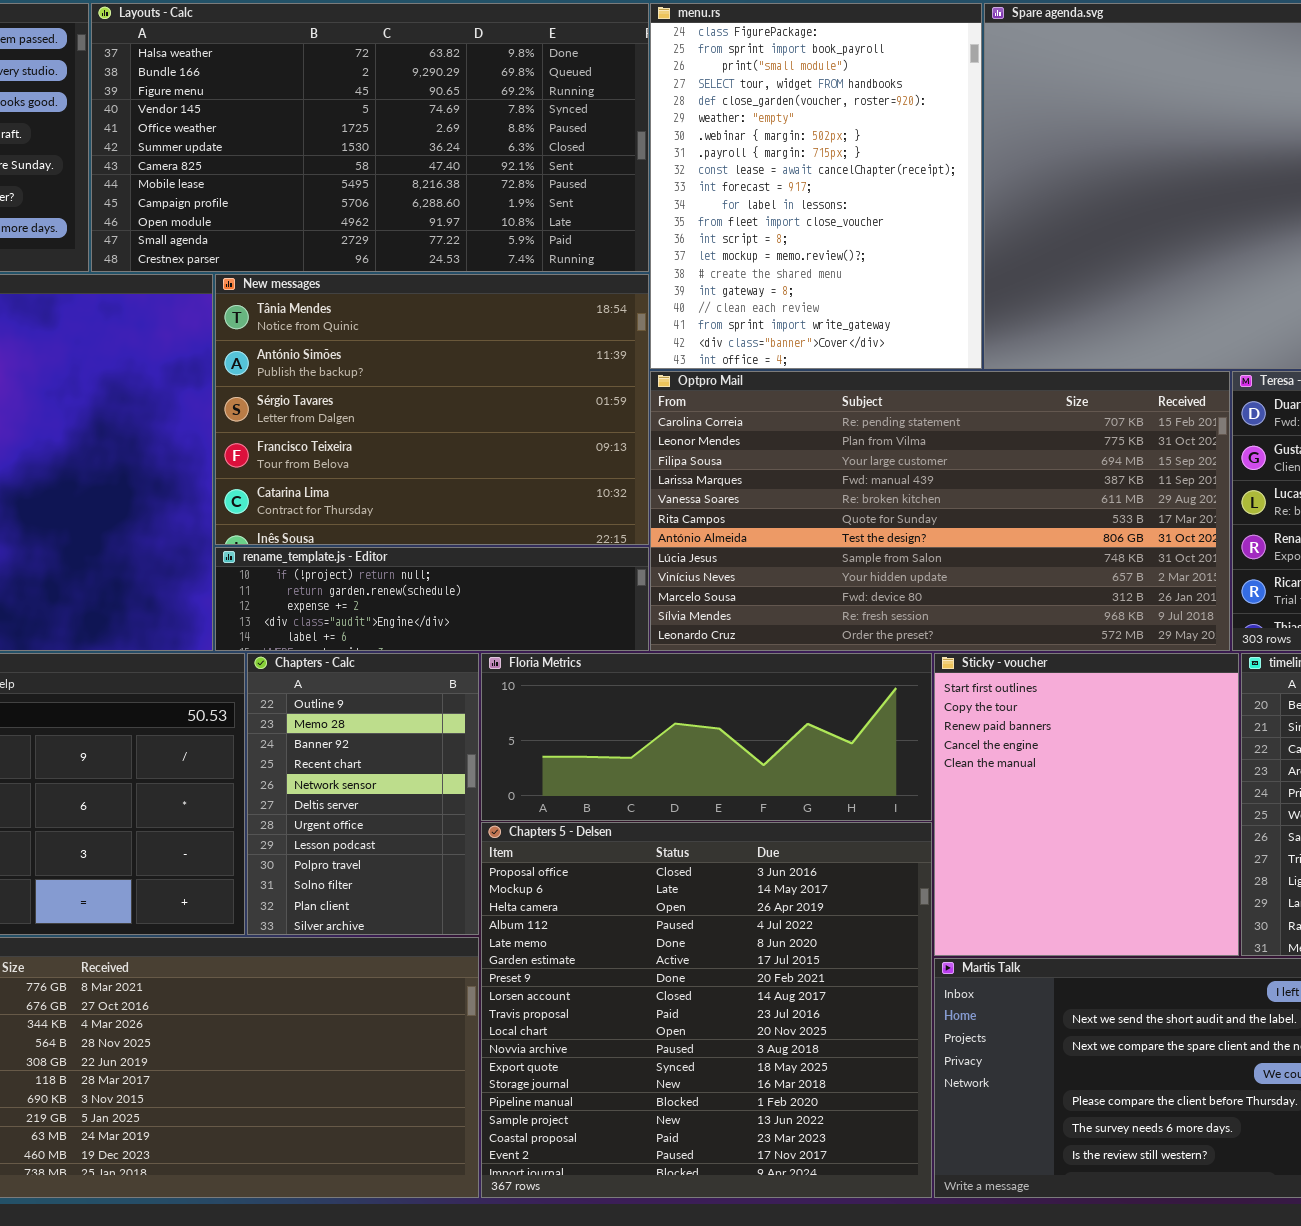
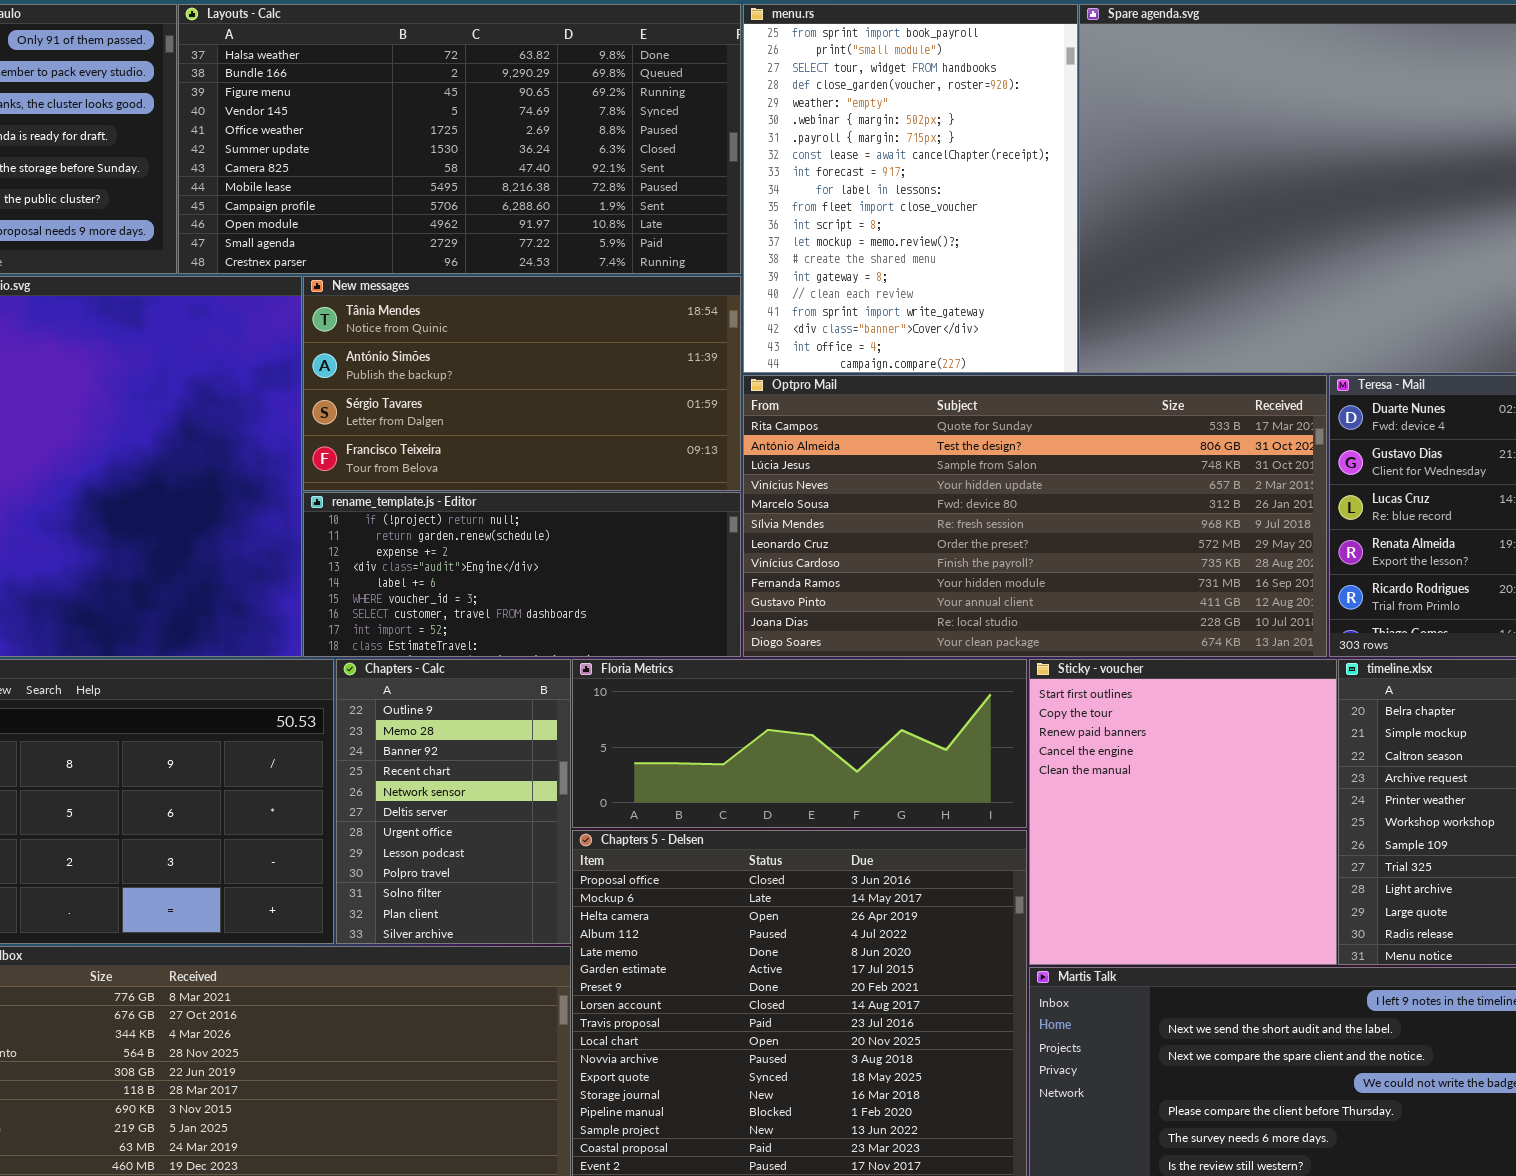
menu.rs: [650,3,982,369] -> [743,4,1078,373], scrolled down 1 row
New messages: [215,274,649,545] -> [303,276,741,491], resized
Optpro Mail: [650,371,1230,651] -> [743,375,1327,657], scrolled down 5 rows
rename_template.js - Editor: [215,547,649,651] -> [303,492,741,657], resized

